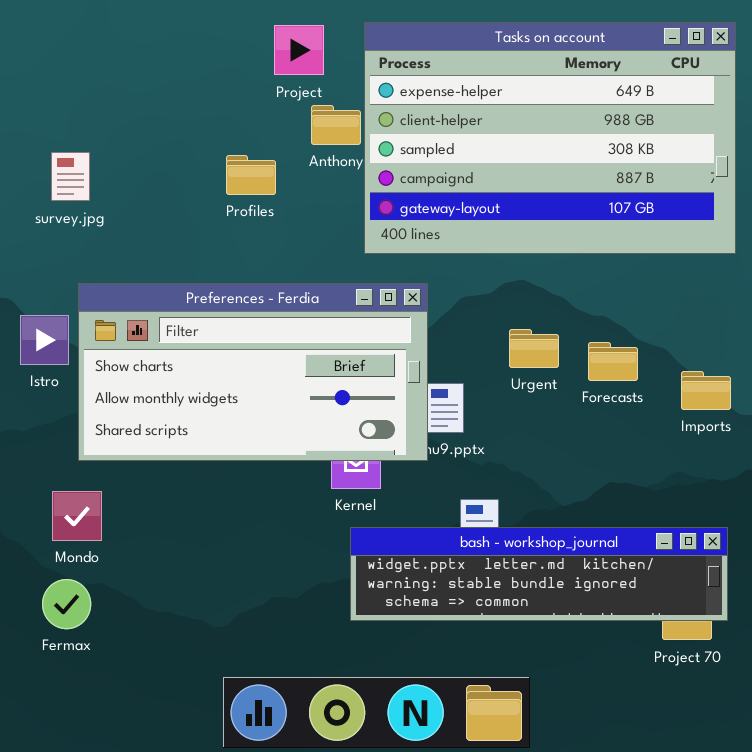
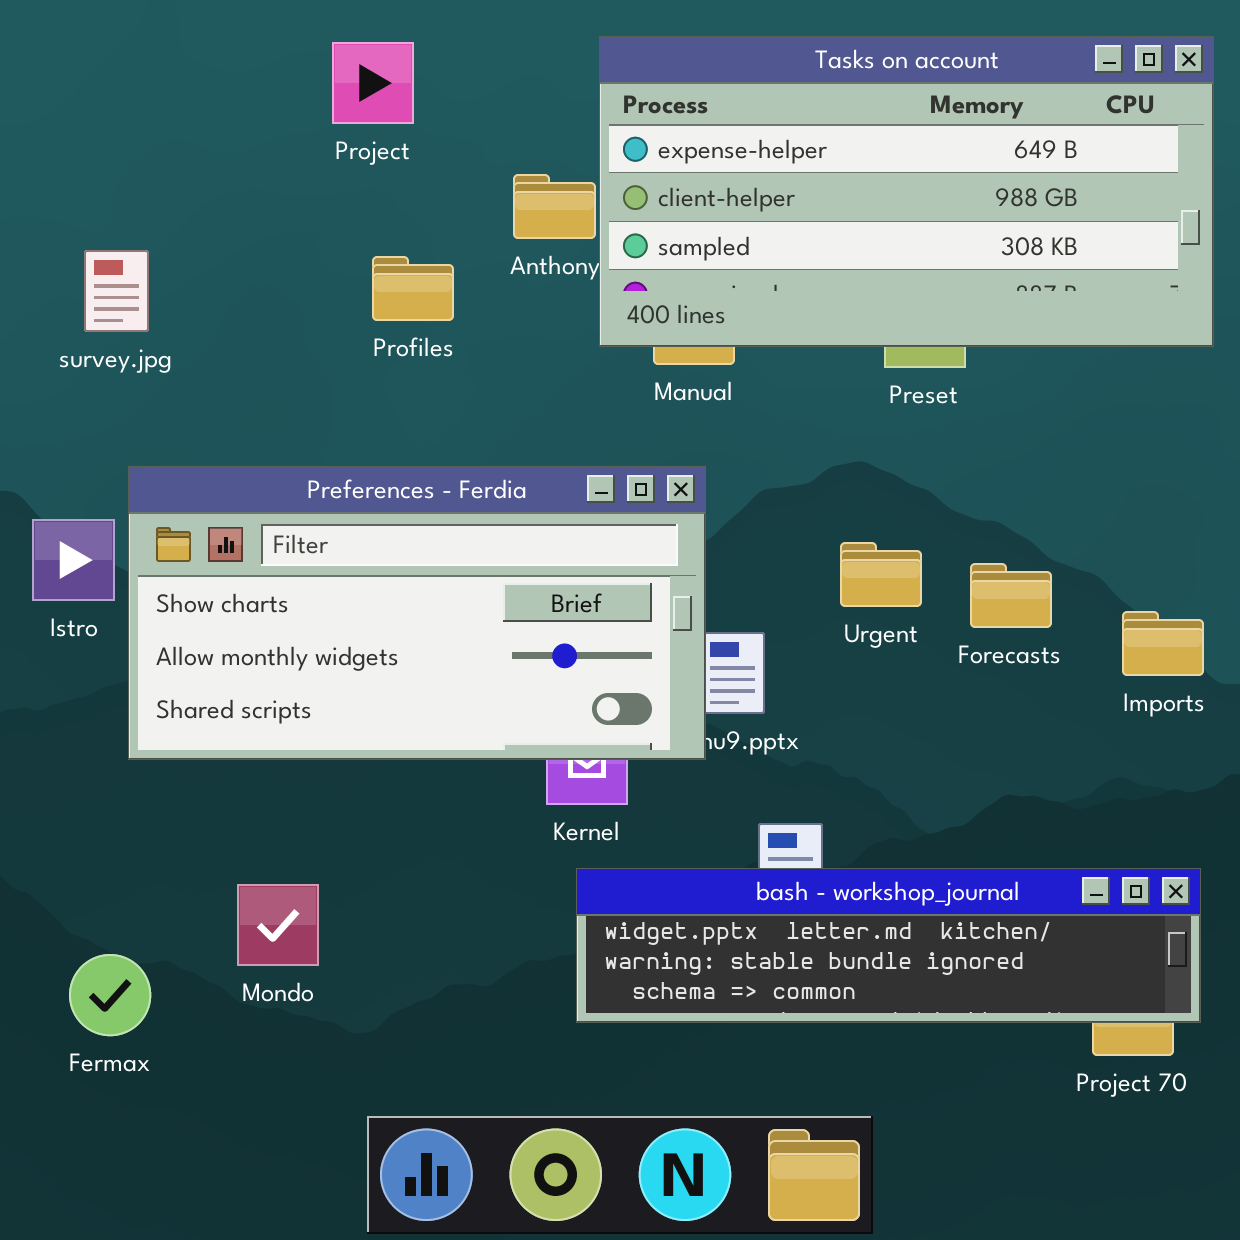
Tasks on account: [364,22,736,254] -> [599,36,1214,347], resized
Project: [274,25,324,75] -> [332,42,414,124], moved
Mondo: [52,491,102,541] -> [237,884,319,966], moved

